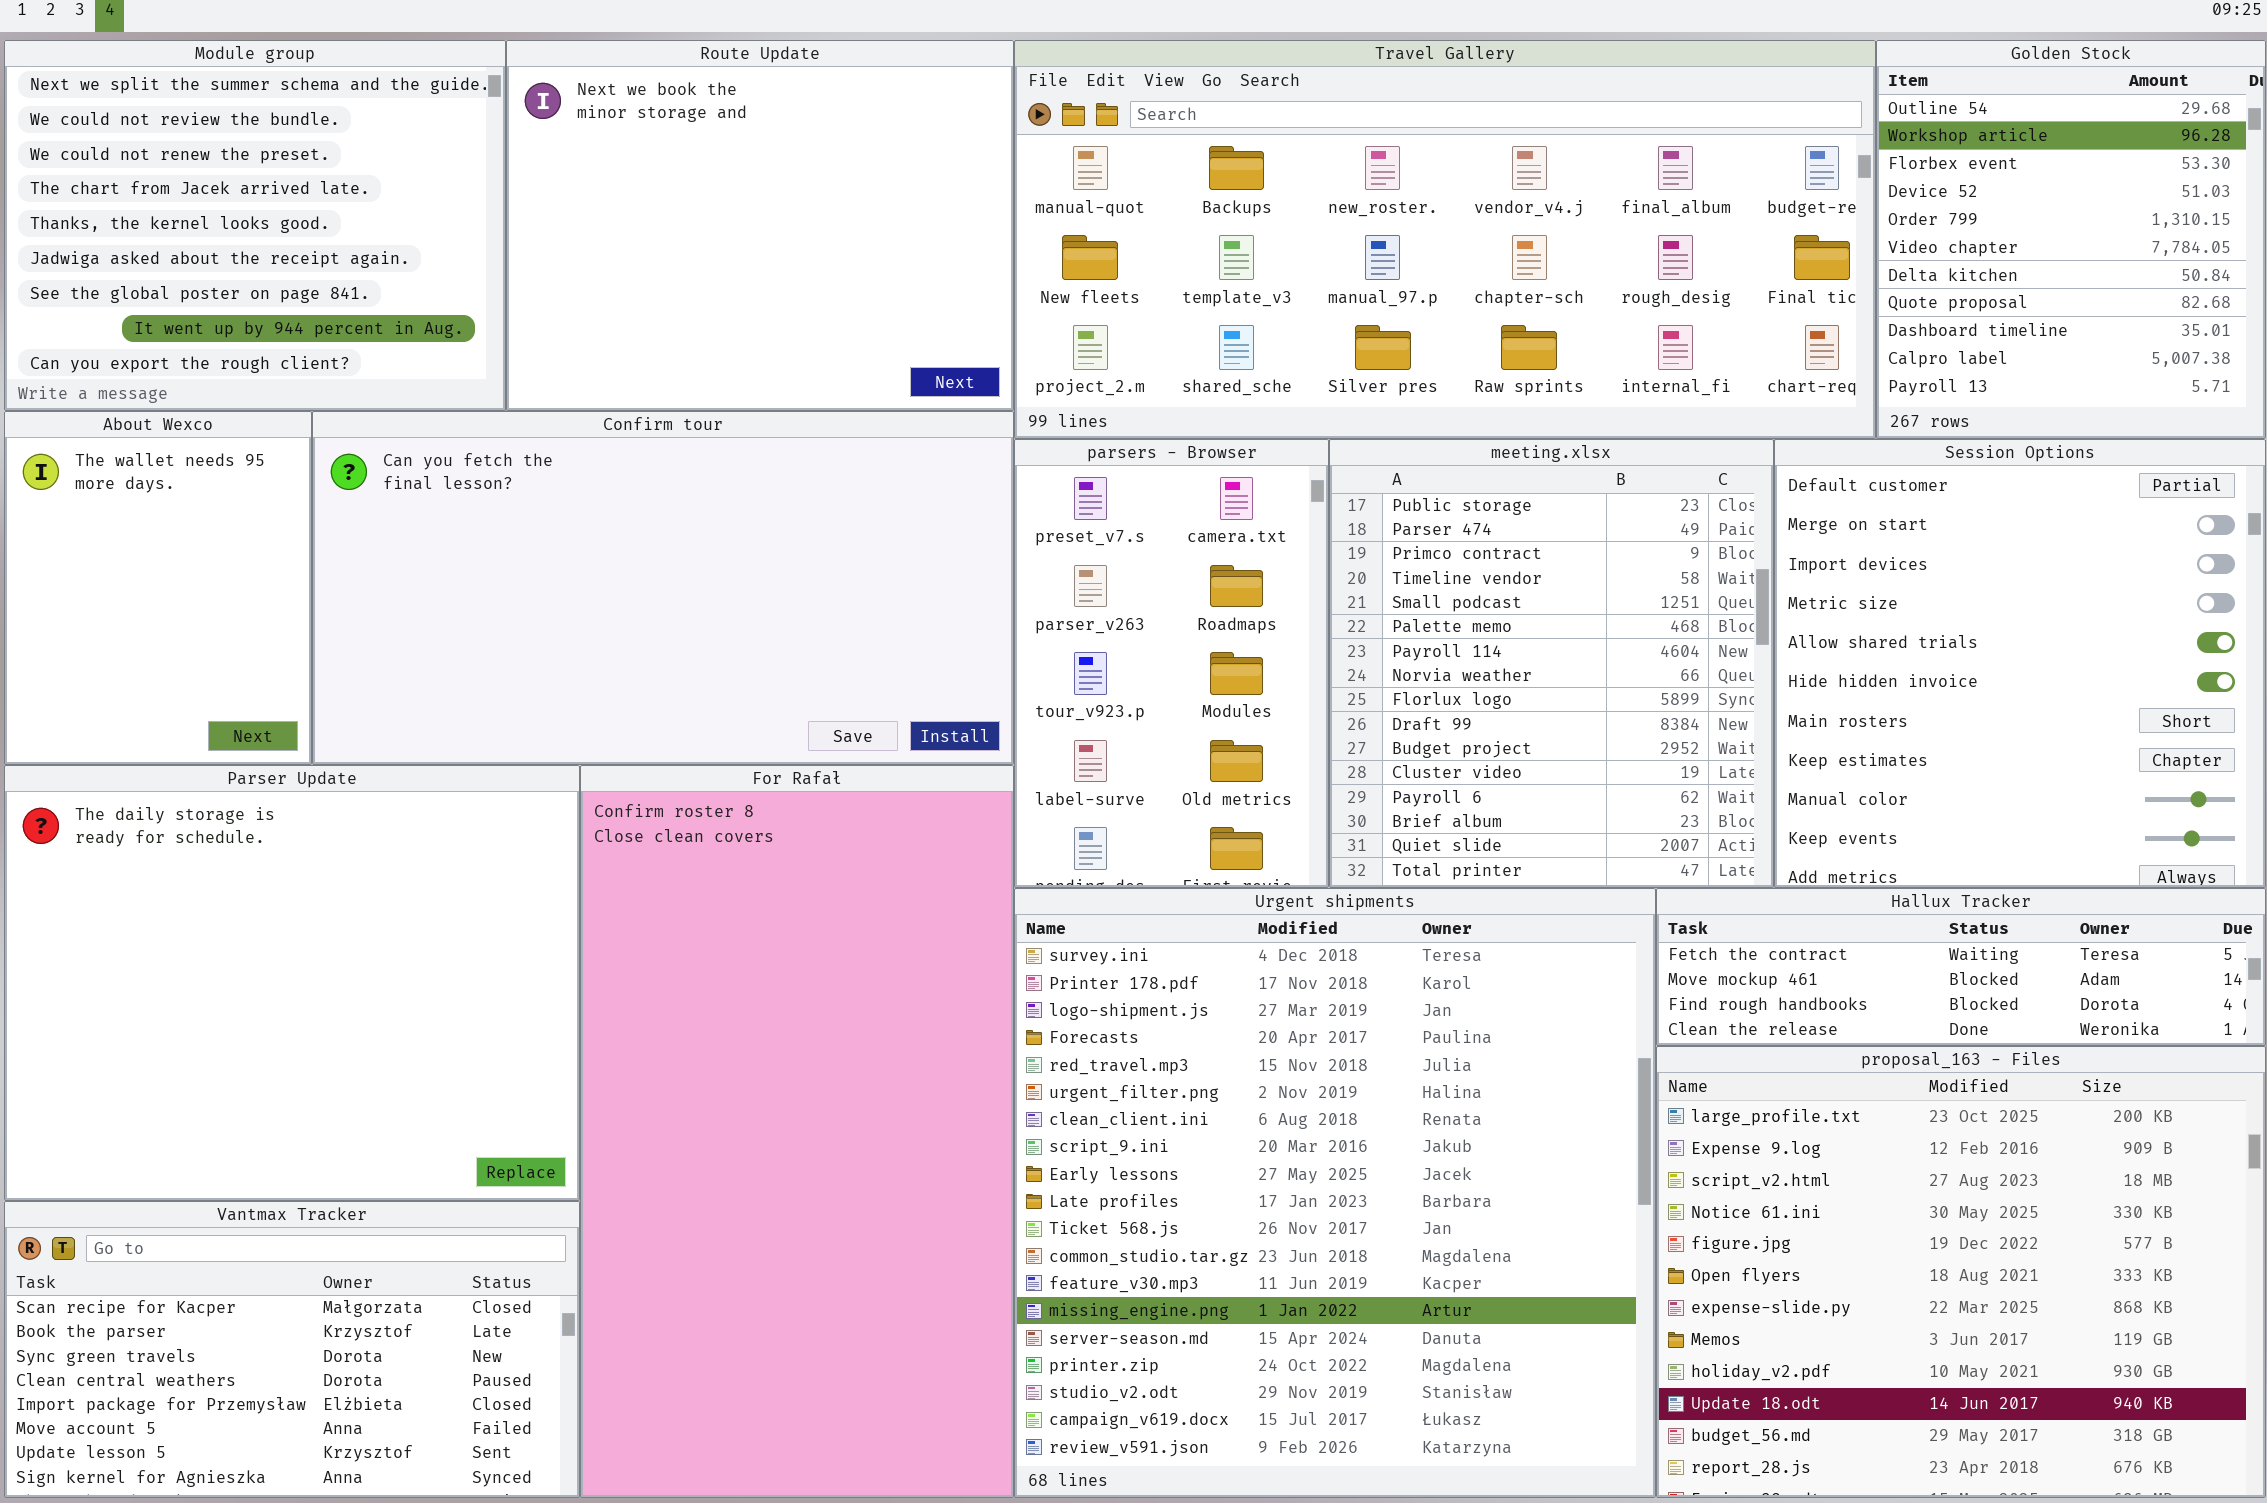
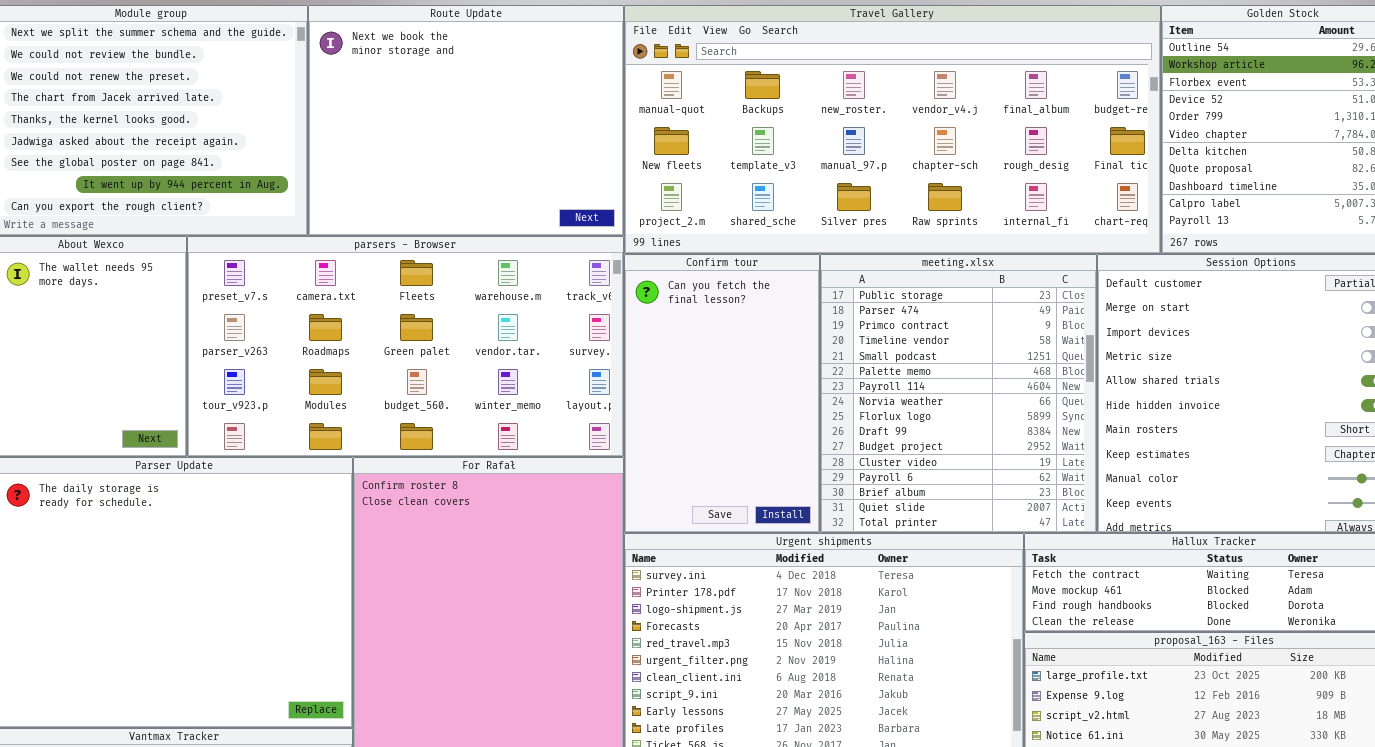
Confirm tour: [312,411,1014,765] -> [624,254,820,533], moved, resized
parsers - Browser: [1014,439,1329,888] -> [187,236,624,457], moved, resized

